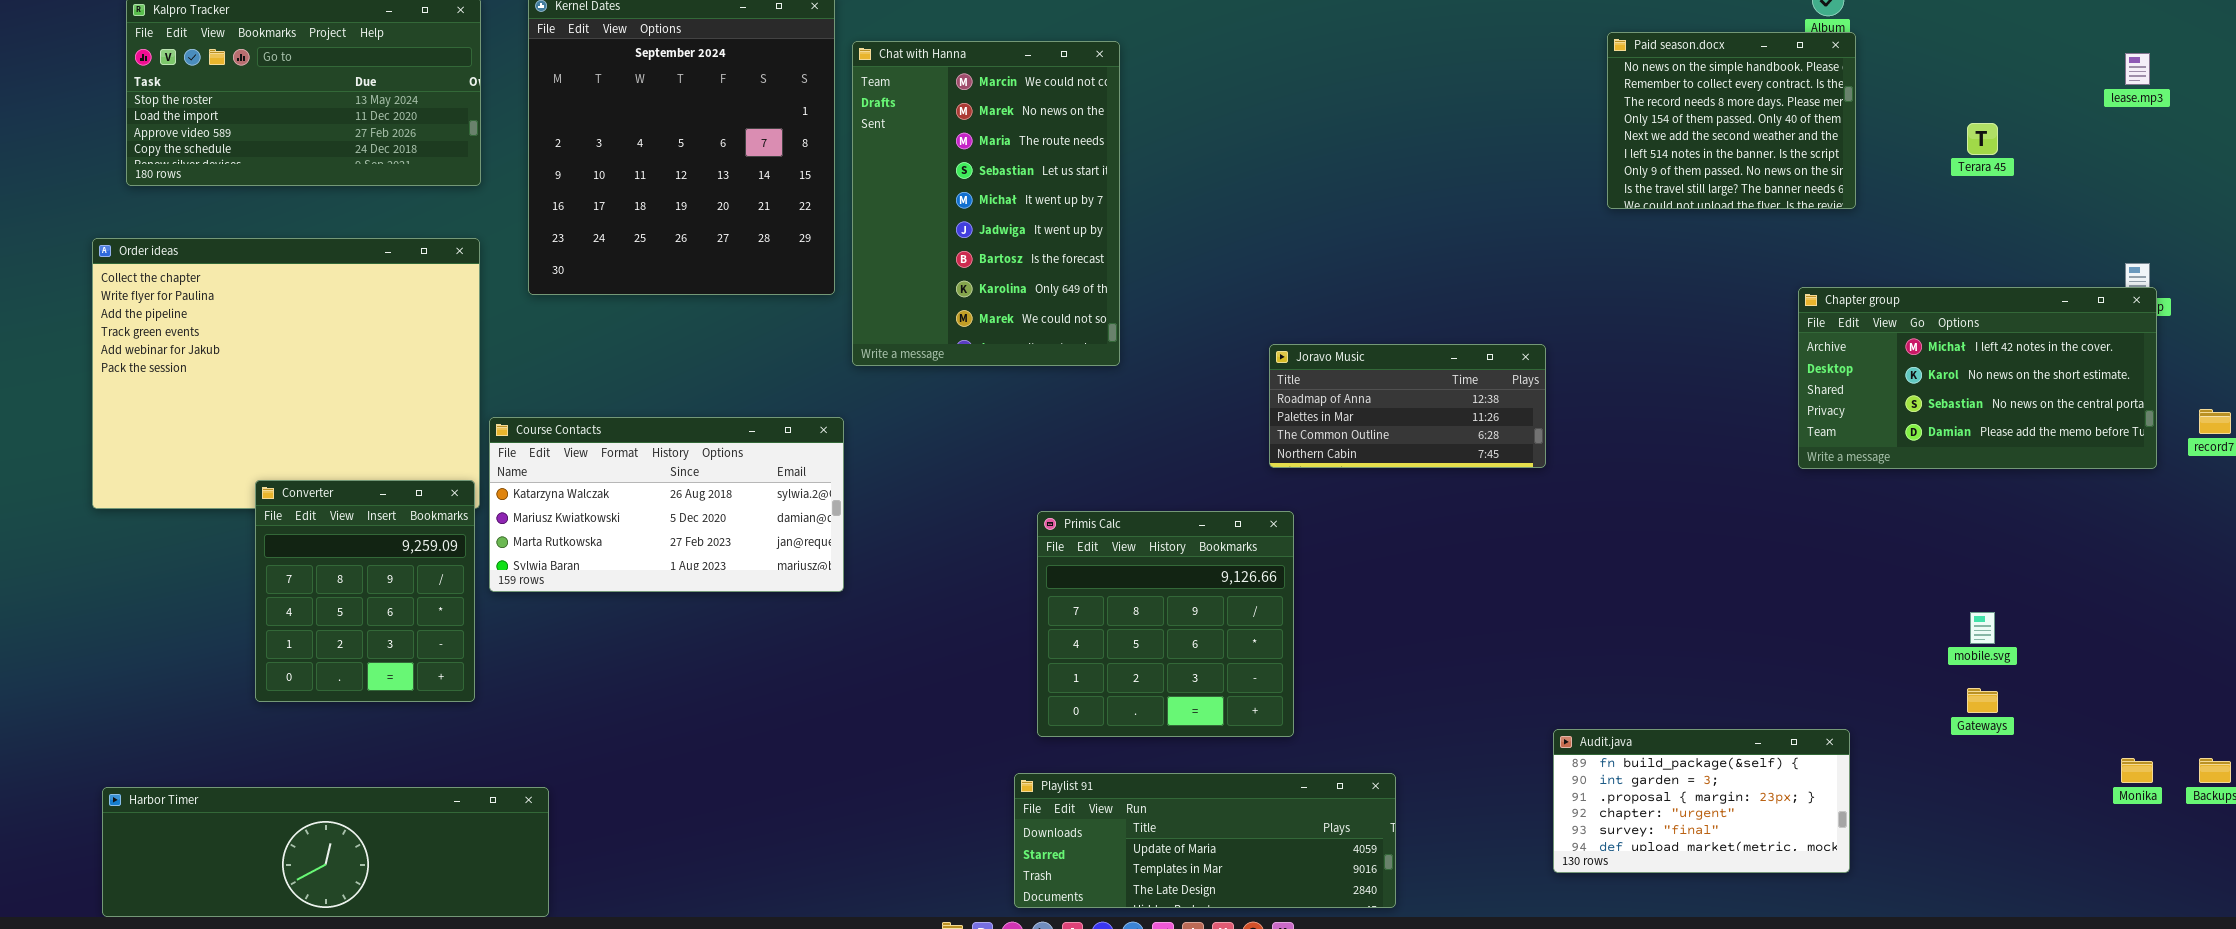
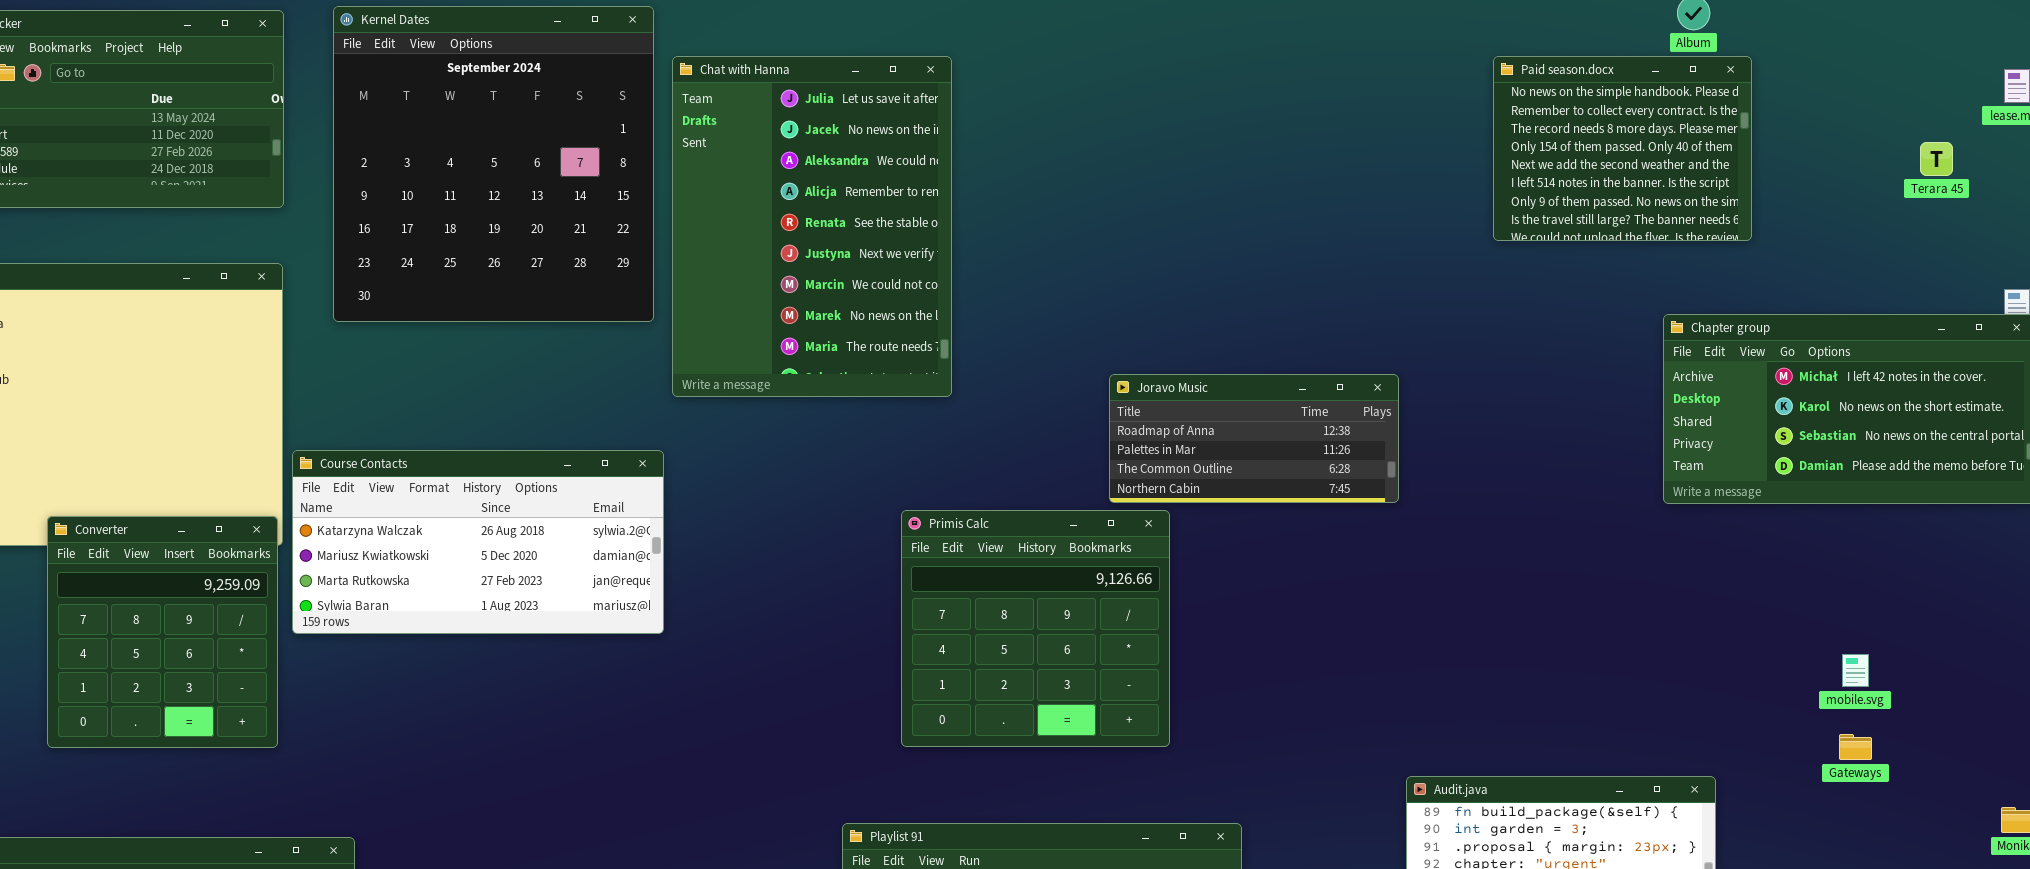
Paid season.docx: [1607,32,1856,209] -> [1493,56,1752,241], moved
Chat with Hanna: [852,41,1120,366] -> [672,56,952,397], scrolled up 6 rows
Terara 45: [1967,123,1998,155] -> [1920,142,1953,176], moved
Primis Calc: [1037,511,1294,737] -> [901,510,1170,747], moved

